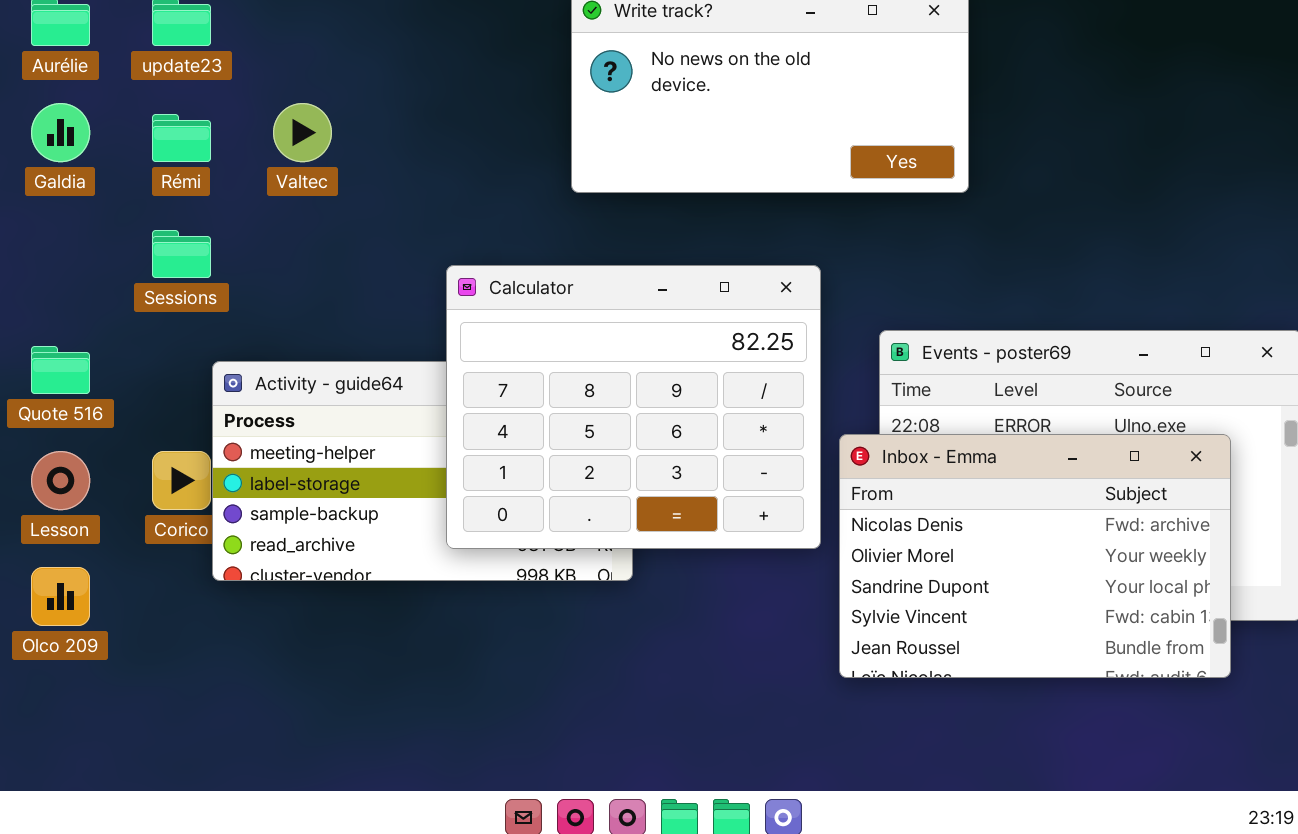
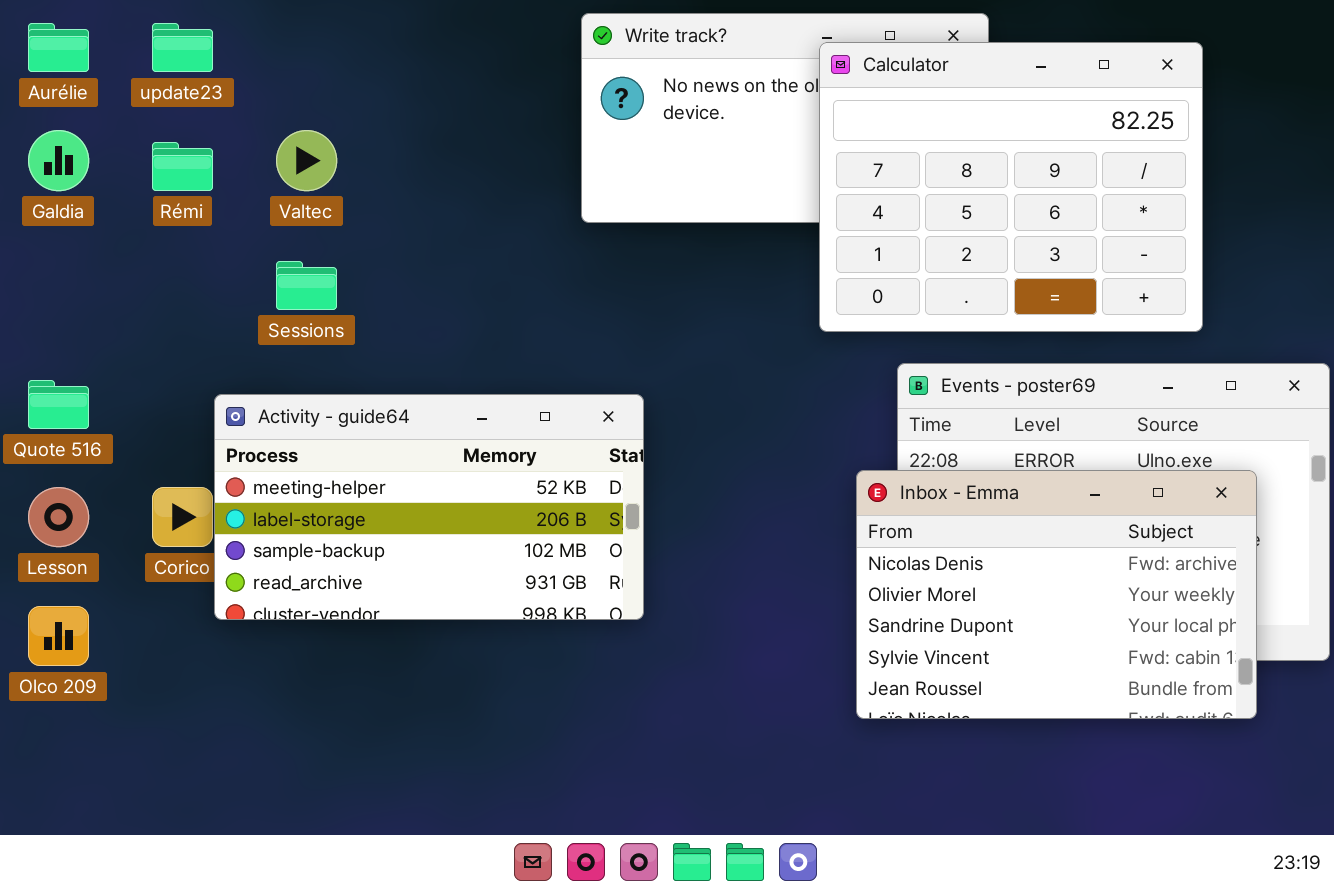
Sessions: [152,230,211,278] -> [276,261,337,310], moved
Calculator: [446,265,821,549] -> [819,42,1203,332], moved

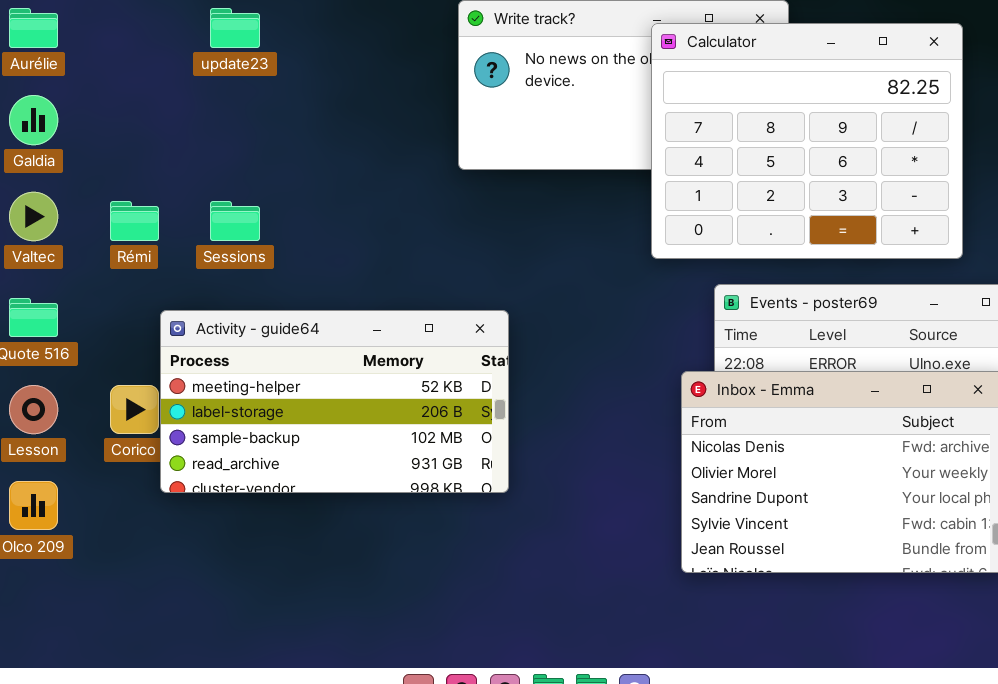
update23: [152,23,213,72] -> [210,8,260,48], moved
Valtec: [276,130,337,191] -> [9,192,58,241], moved
Rémi: [152,142,213,191] -> [110,201,159,241], moved

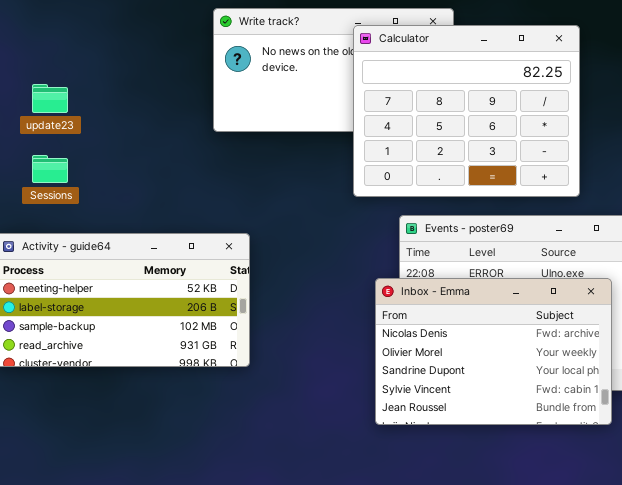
update23: [210,8,260,48] -> [32,84,68,113], moved

